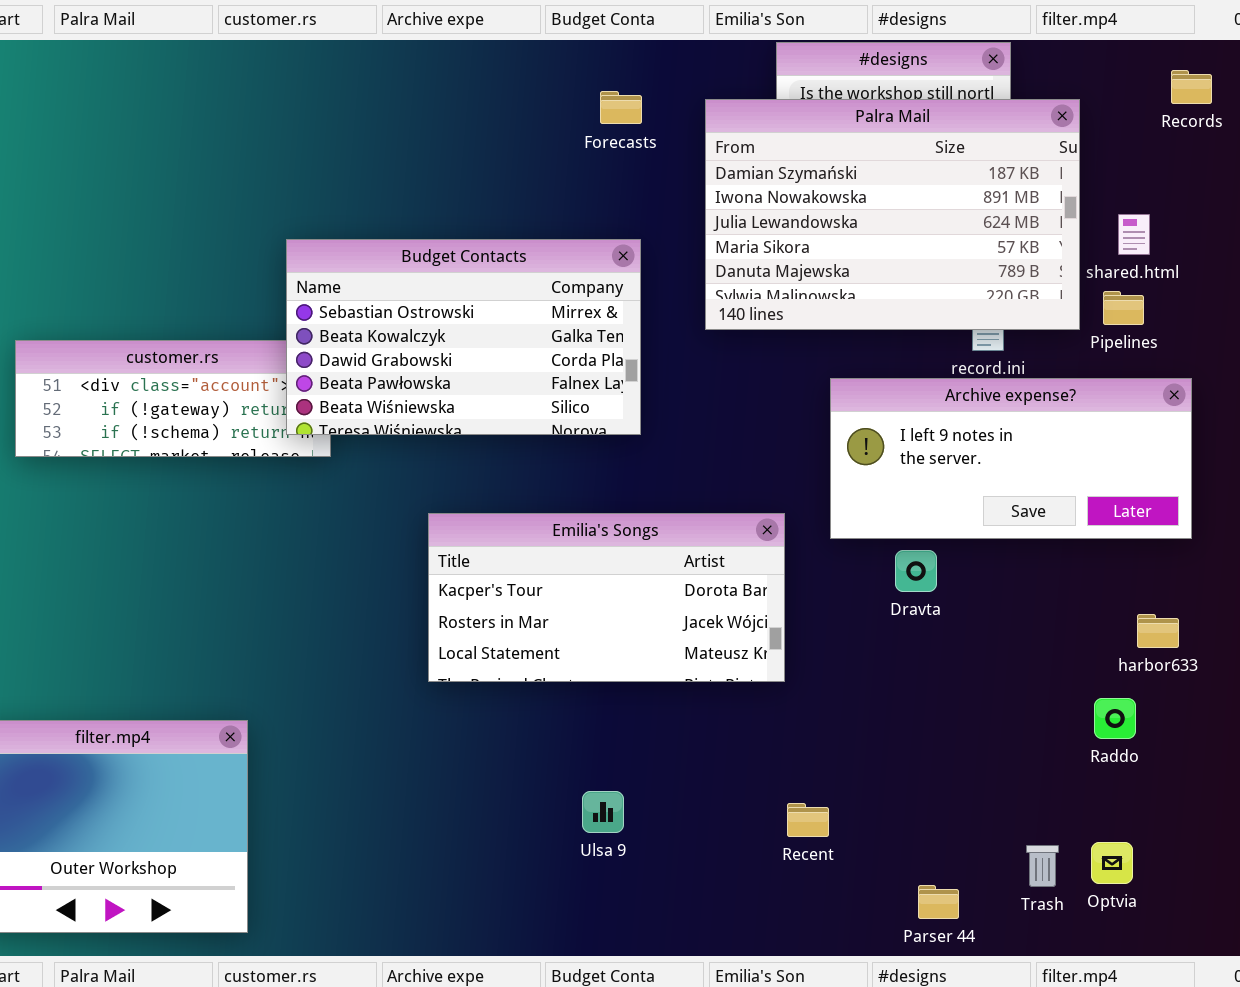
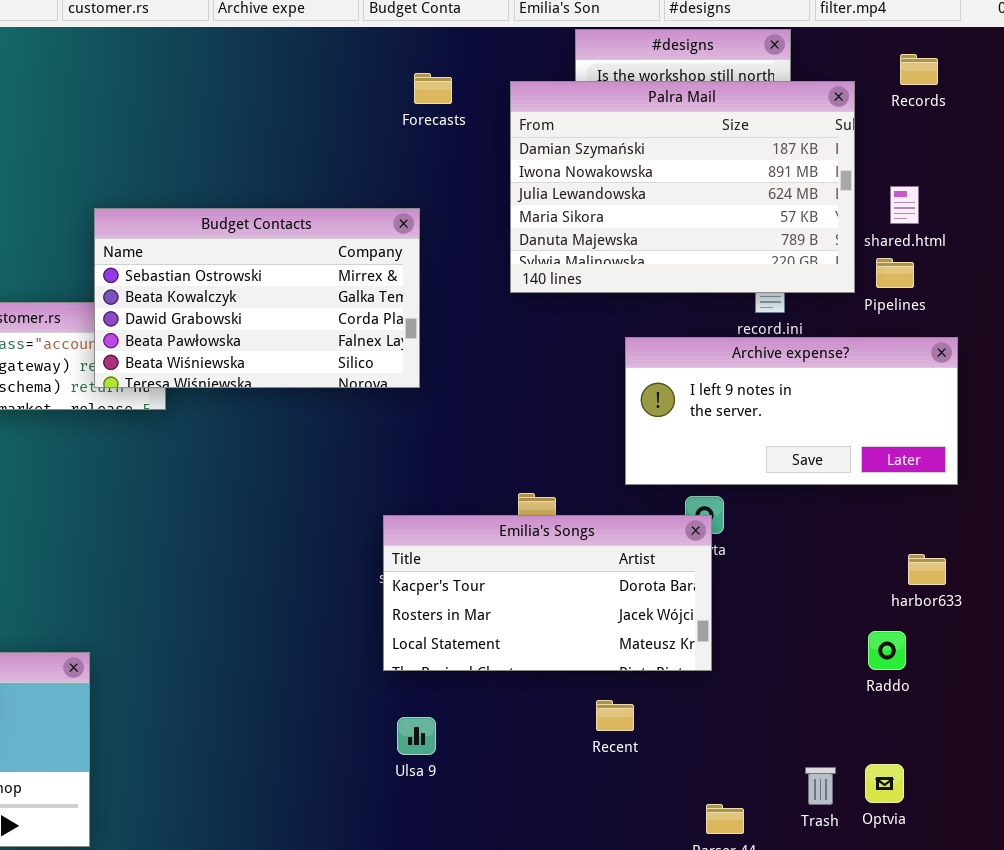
Records: [1171,70,1212,104] -> [900,54,938,85], moved
Budget Contacts: [286,239,641,435] -> [94,208,420,388], moved
Emilia's Songs: [428,513,785,682] -> [383,515,712,671], moved
Recent: [787,803,829,837] -> [596,700,634,731], moved

